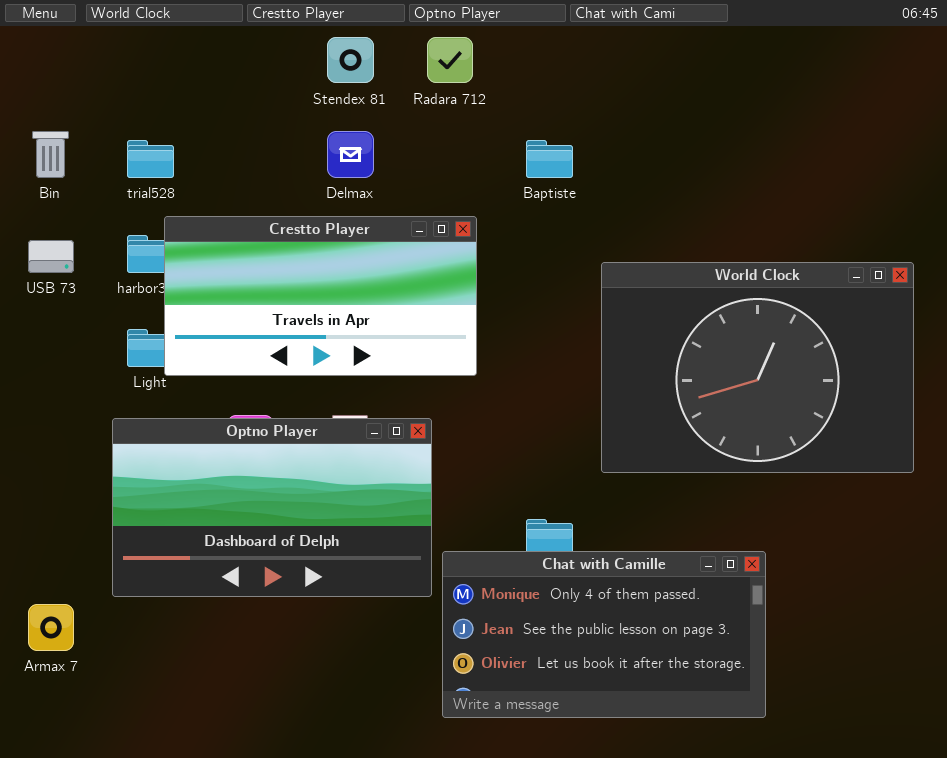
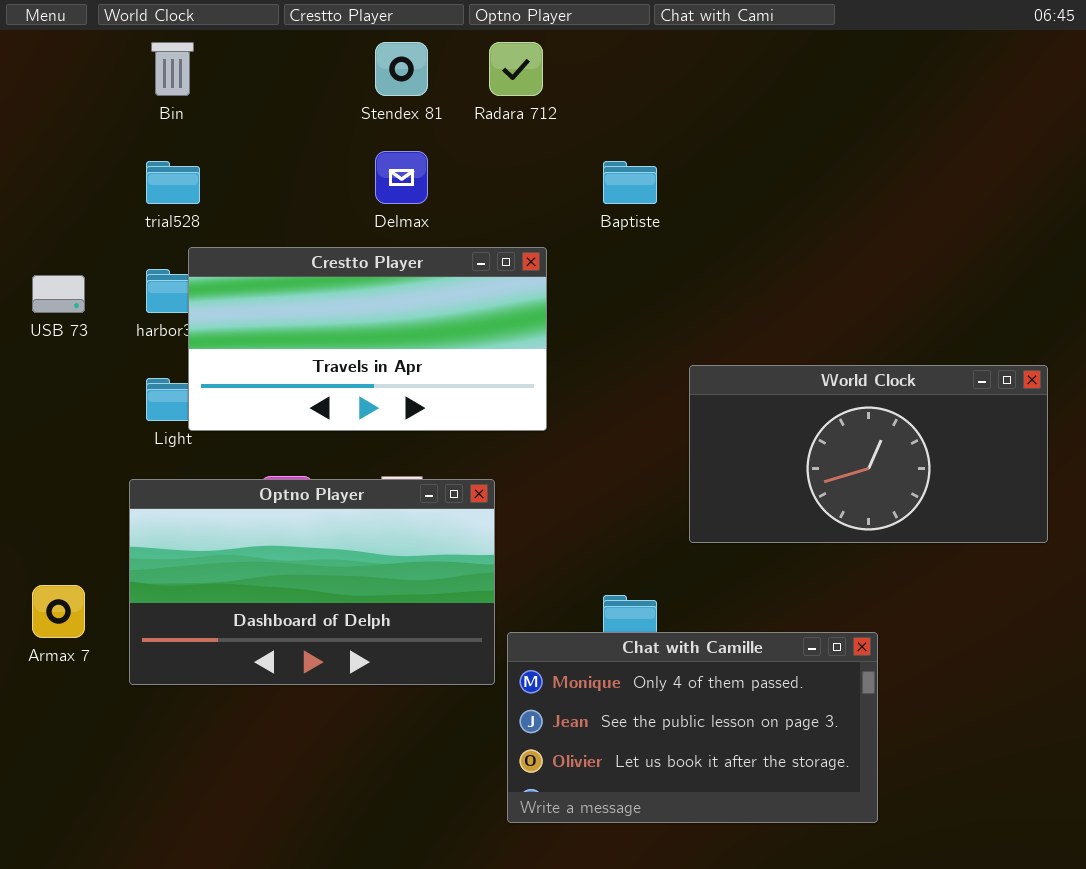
Bin: [32,131,69,178] -> [151,42,194,96], moved
World Clock: [601,262,914,473] -> [689,365,1048,543], resized
Armax 7: [28,604,74,651] -> [32,585,85,638], moved

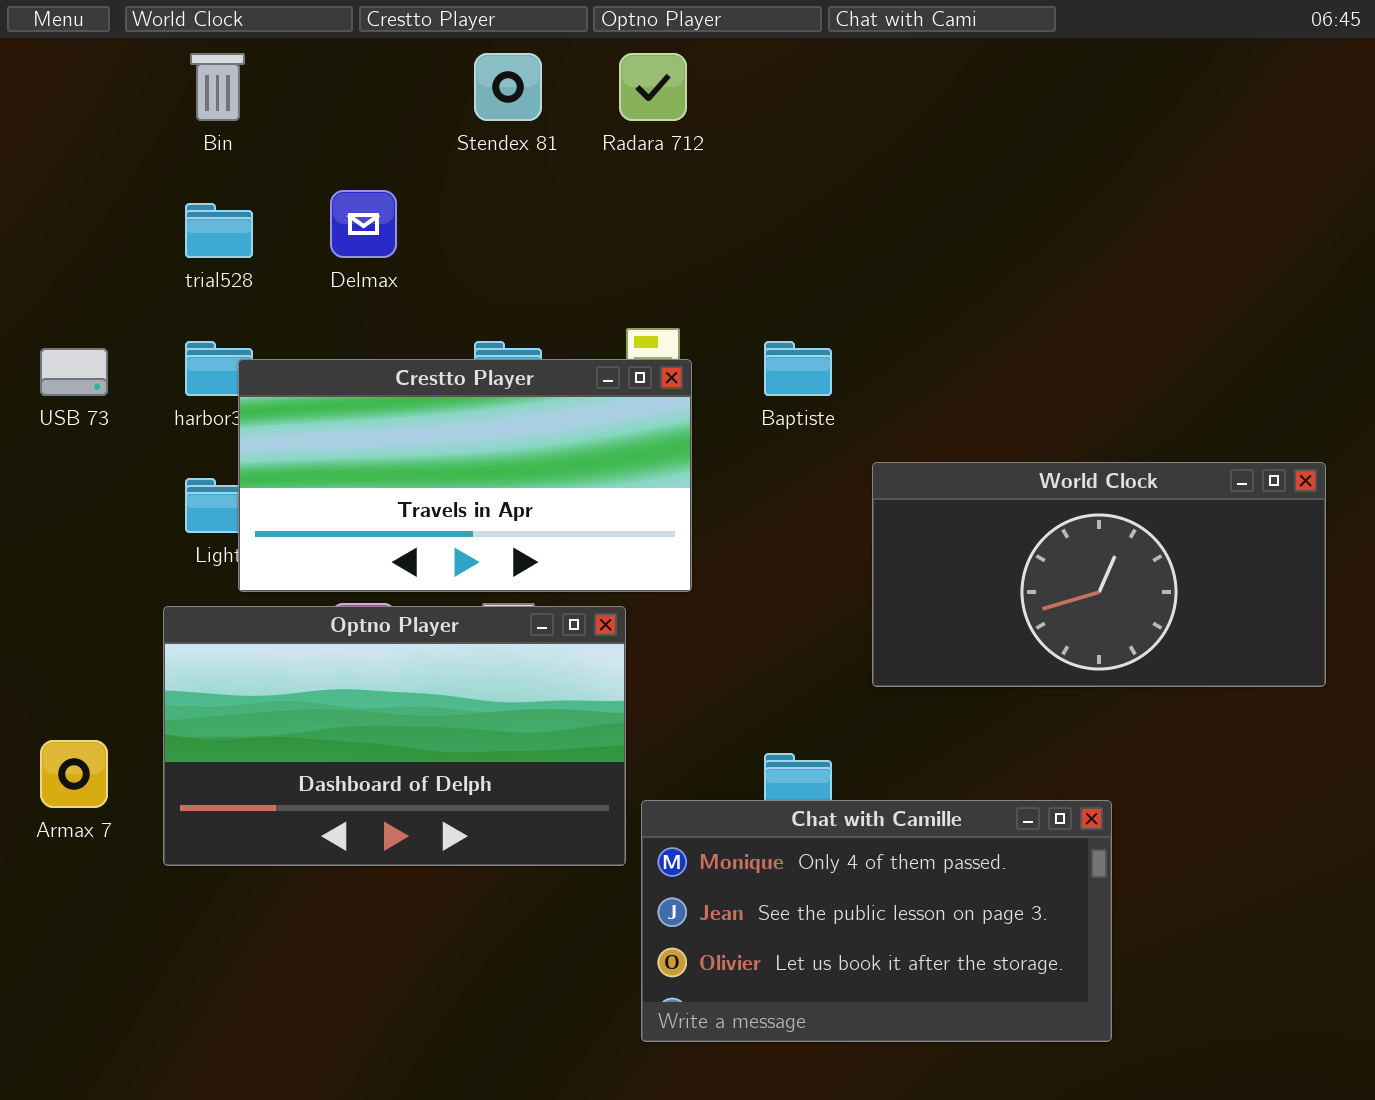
Delmax: [375,151,428,204] -> [330,190,397,258], moved
Baptiste: [603,161,657,204] -> [764,341,832,396], moved
Crestto Player: [188,247,547,431] -> [238,359,692,592], moved

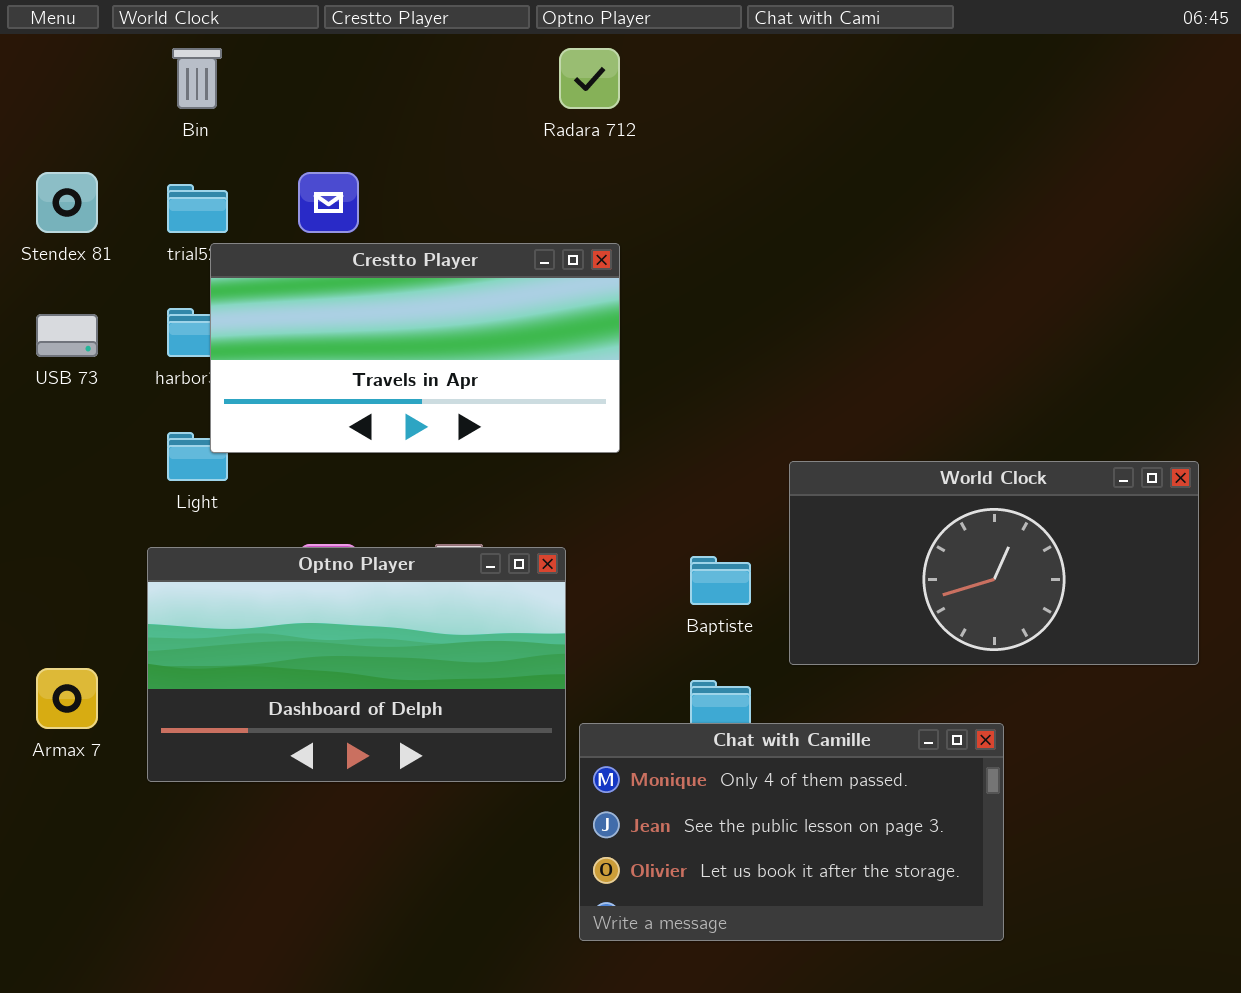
Stendex 81: [474,53,542,121] -> [36,172,98,233], moved
Baptiste: [764,341,832,396] -> [690,556,751,605], moved
Crestto Player: [238,359,692,592] -> [210,243,620,453], moved
World Clock: [872,462,1326,687] -> [789,461,1199,665], moved

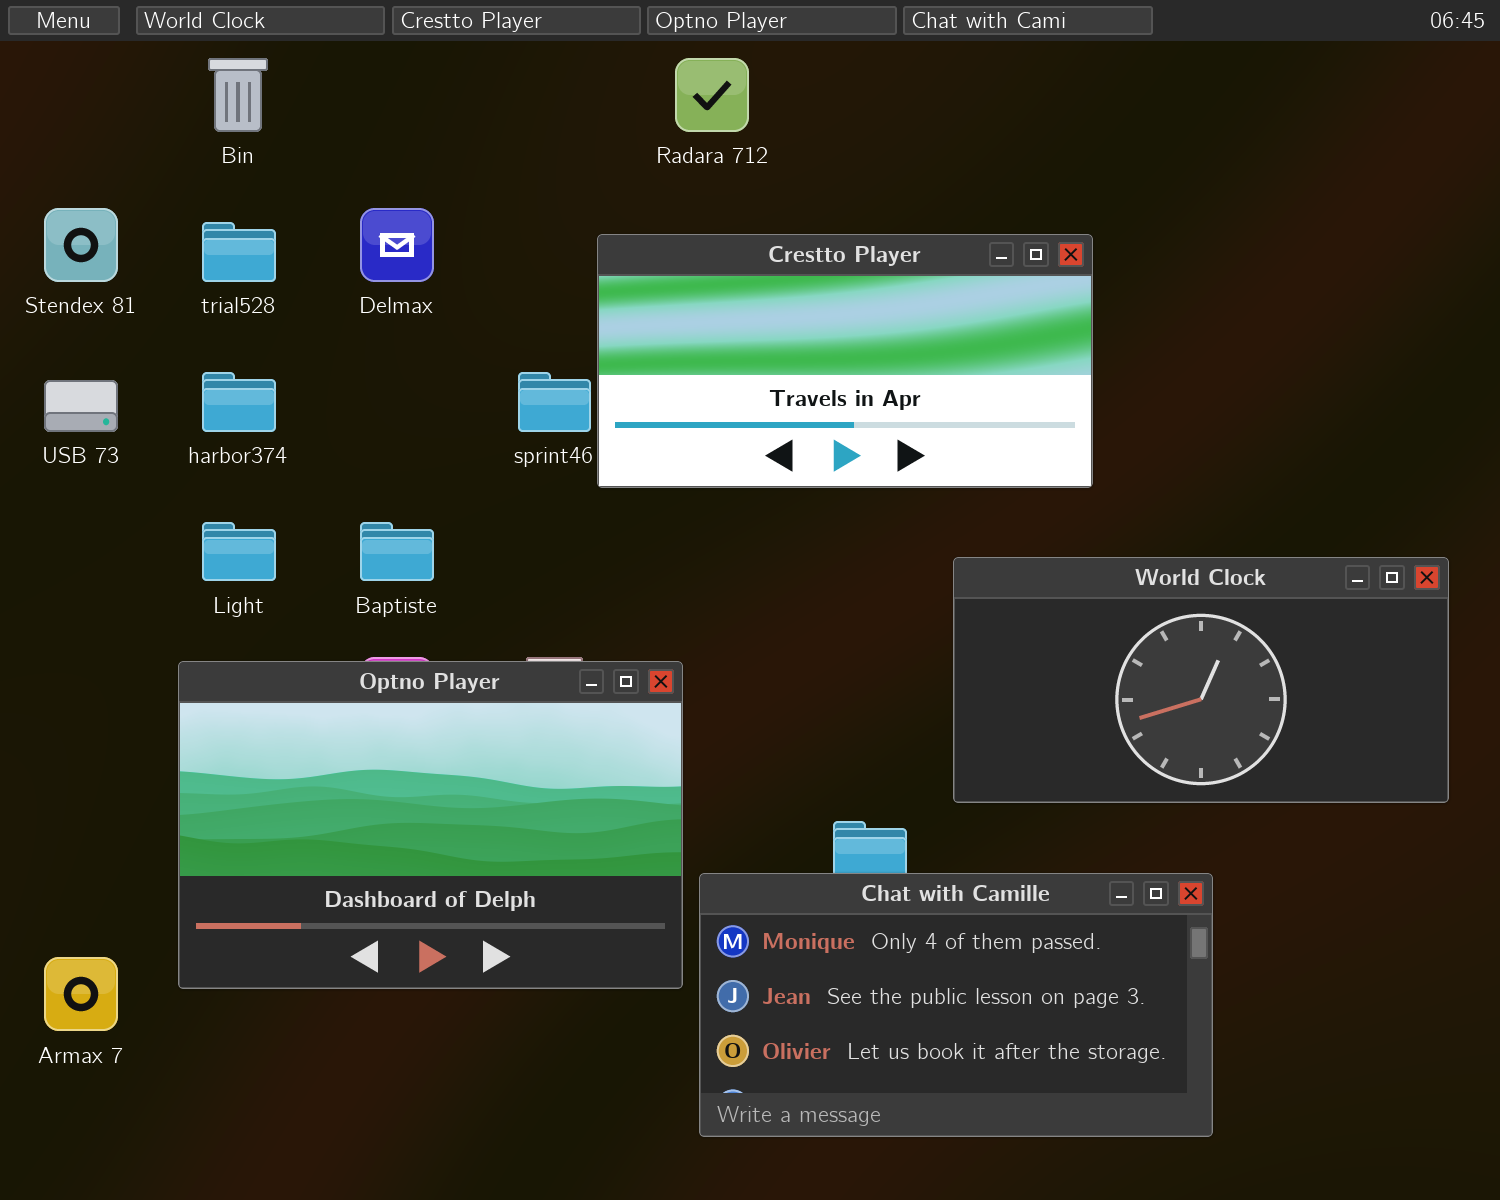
Crestto Player: [210,243,620,453] -> [597,234,1093,488], moved
Optno Player: [147,547,566,782] -> [178,661,683,989], resized
Baptiste: [690,556,751,605] -> [360,522,434,581], moved
Armax 7: [36,668,98,729] -> [44,957,118,1031], moved

